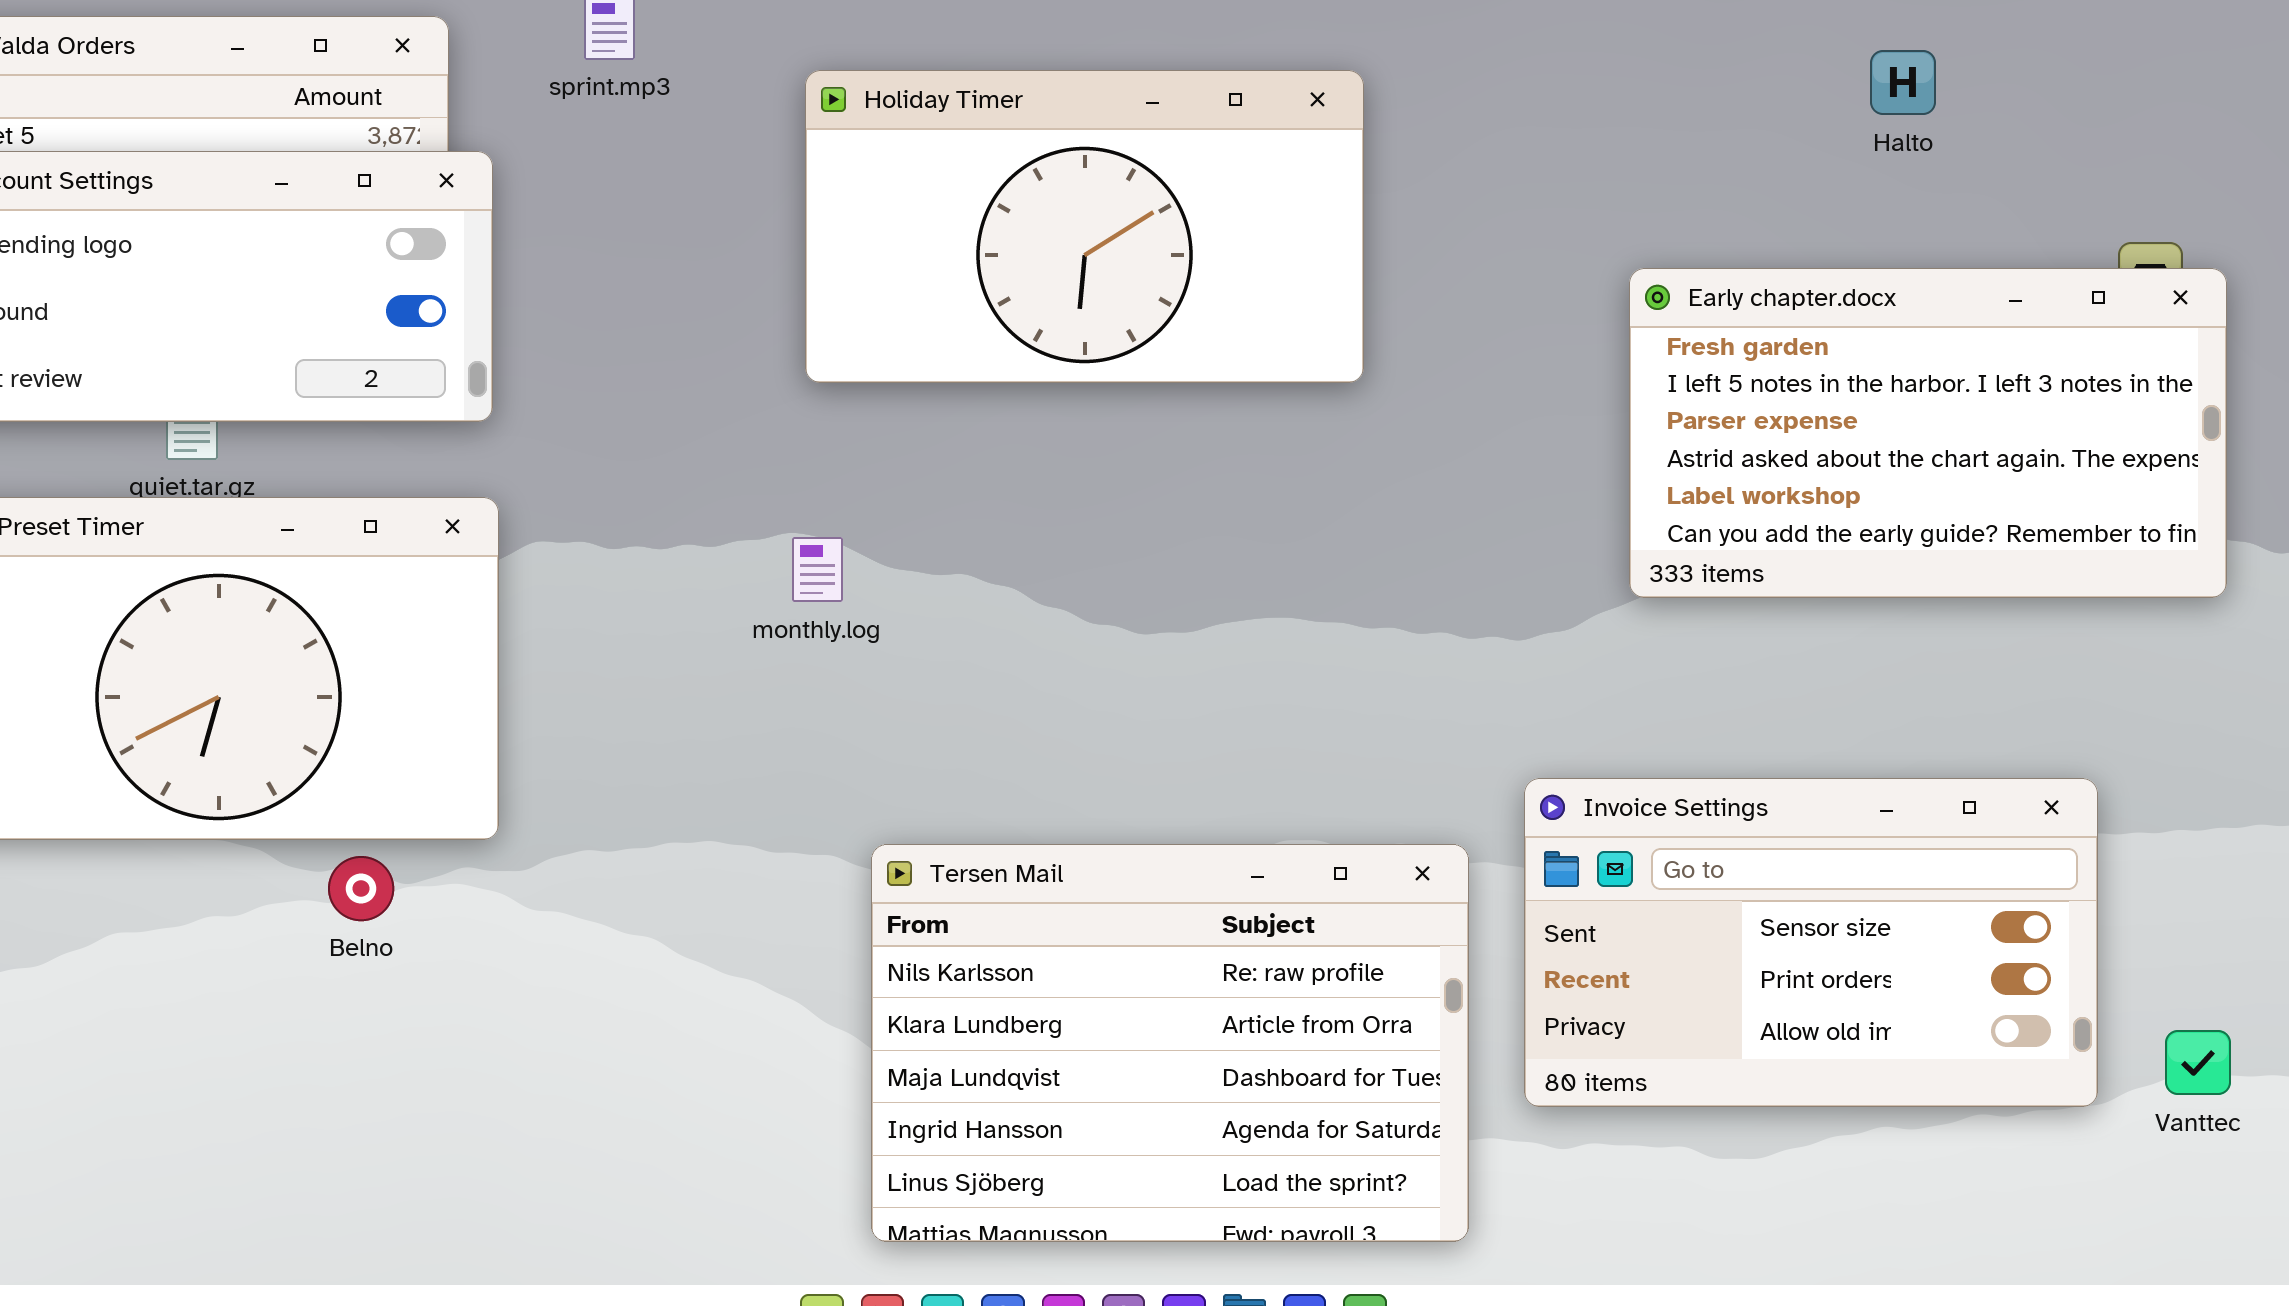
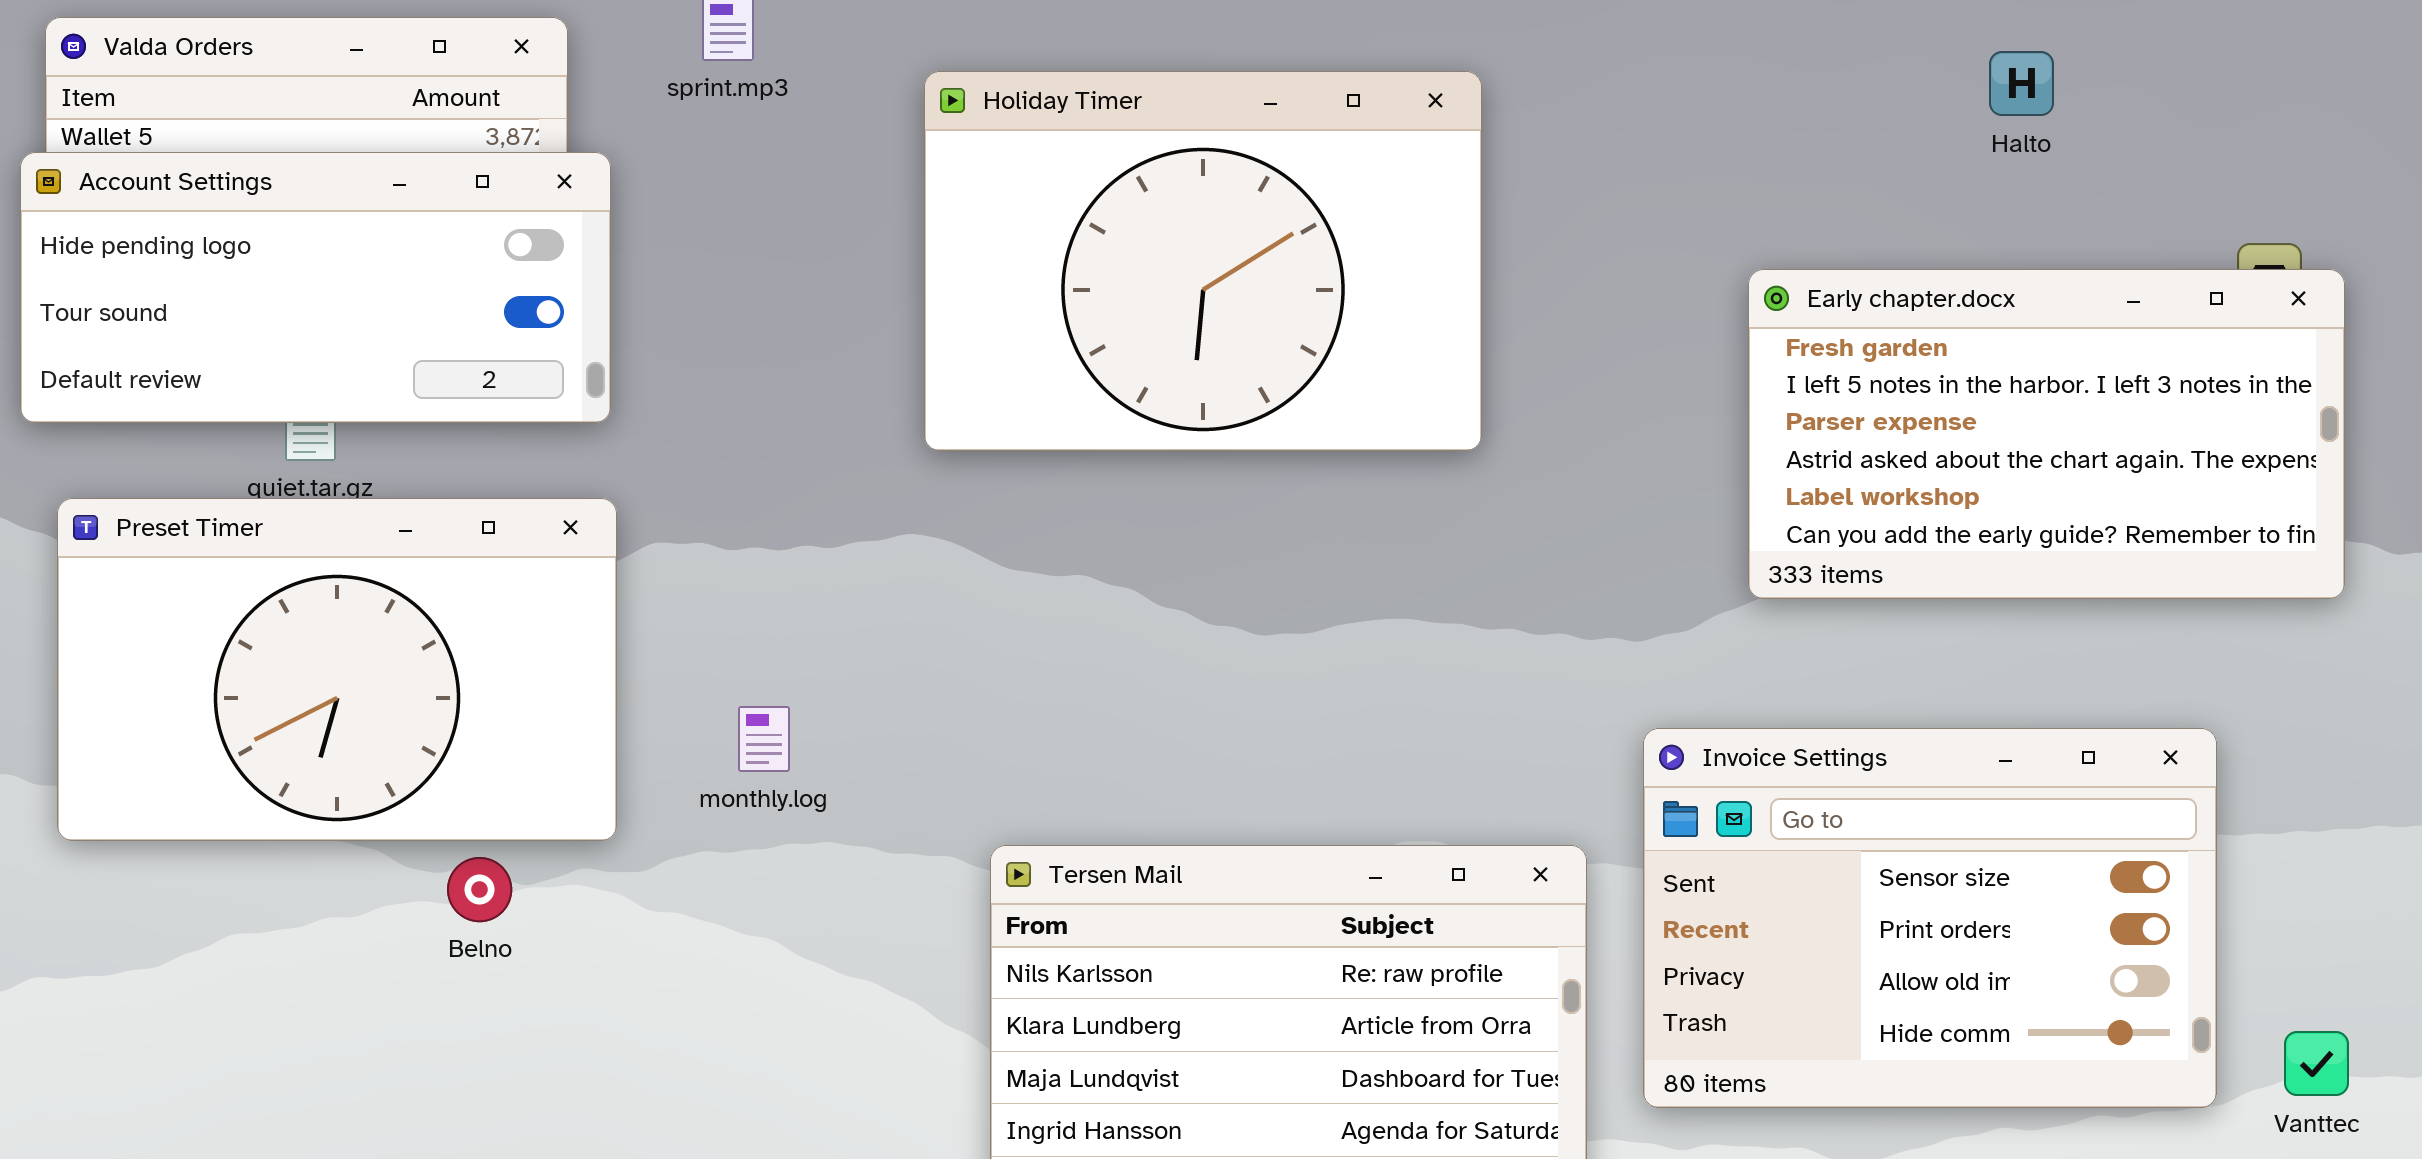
Holiday Timer: [805,70,1364,383] -> [924,71,1482,451], resized
monthly.log: [792,537,843,602] -> [738,706,790,772], moved
Invoice Settings: [1524,778,2098,1107] -> [1643,728,2217,1108], resized

